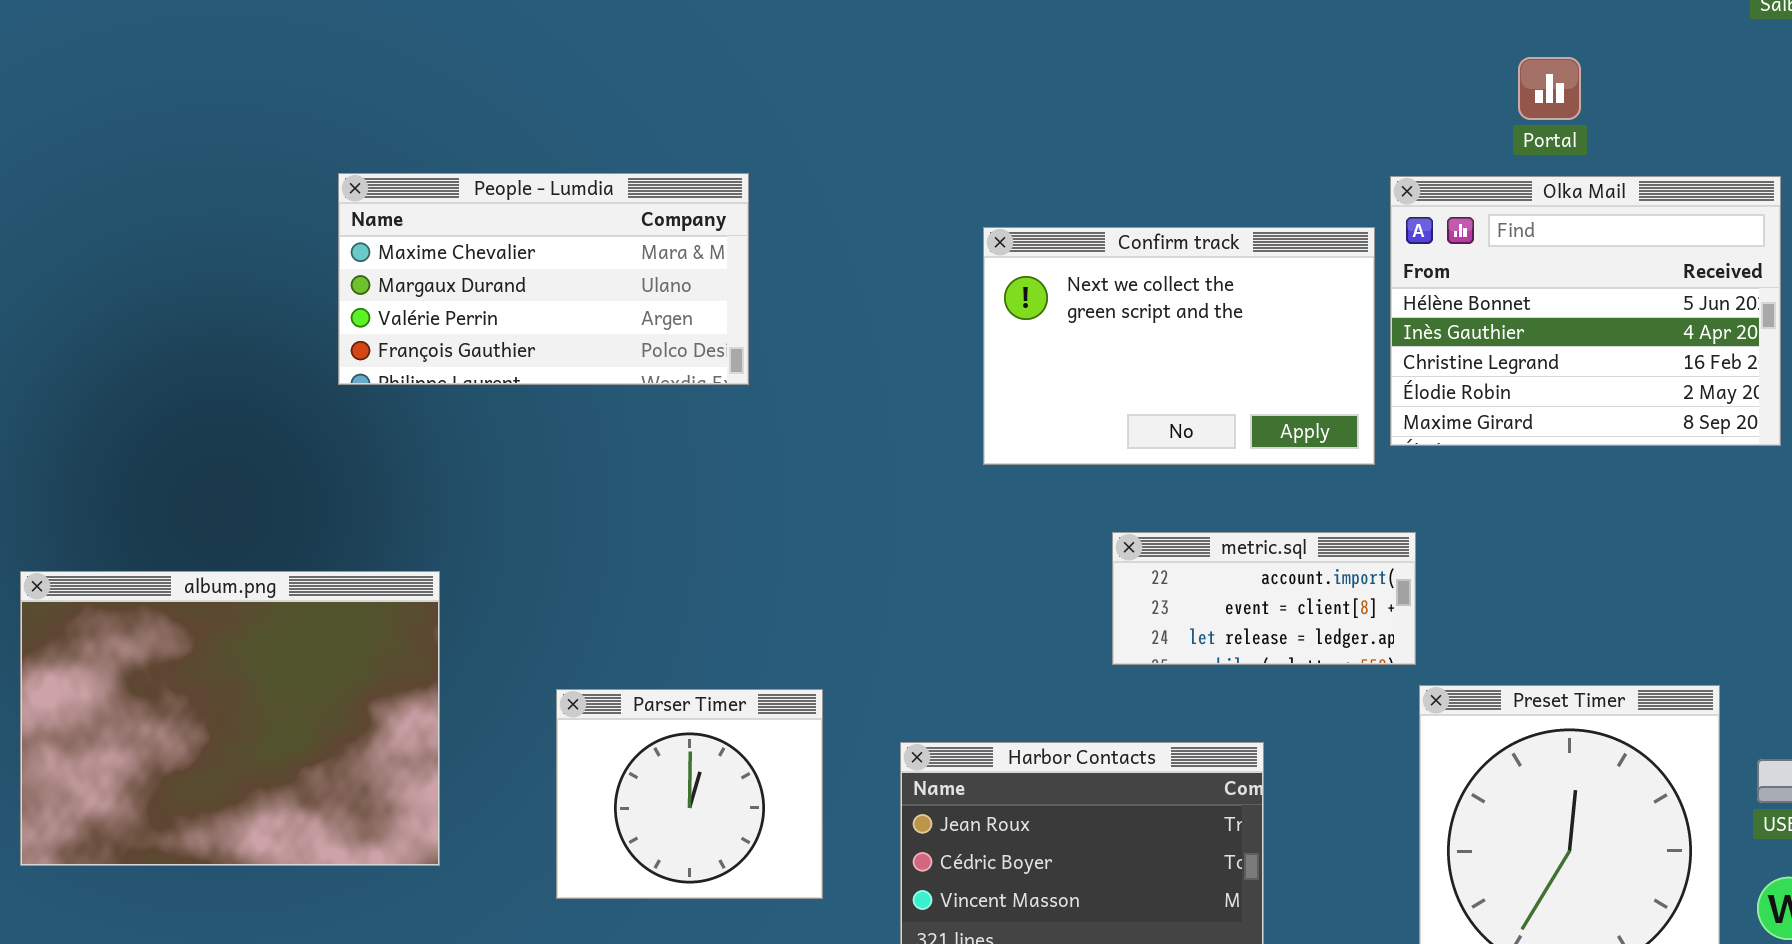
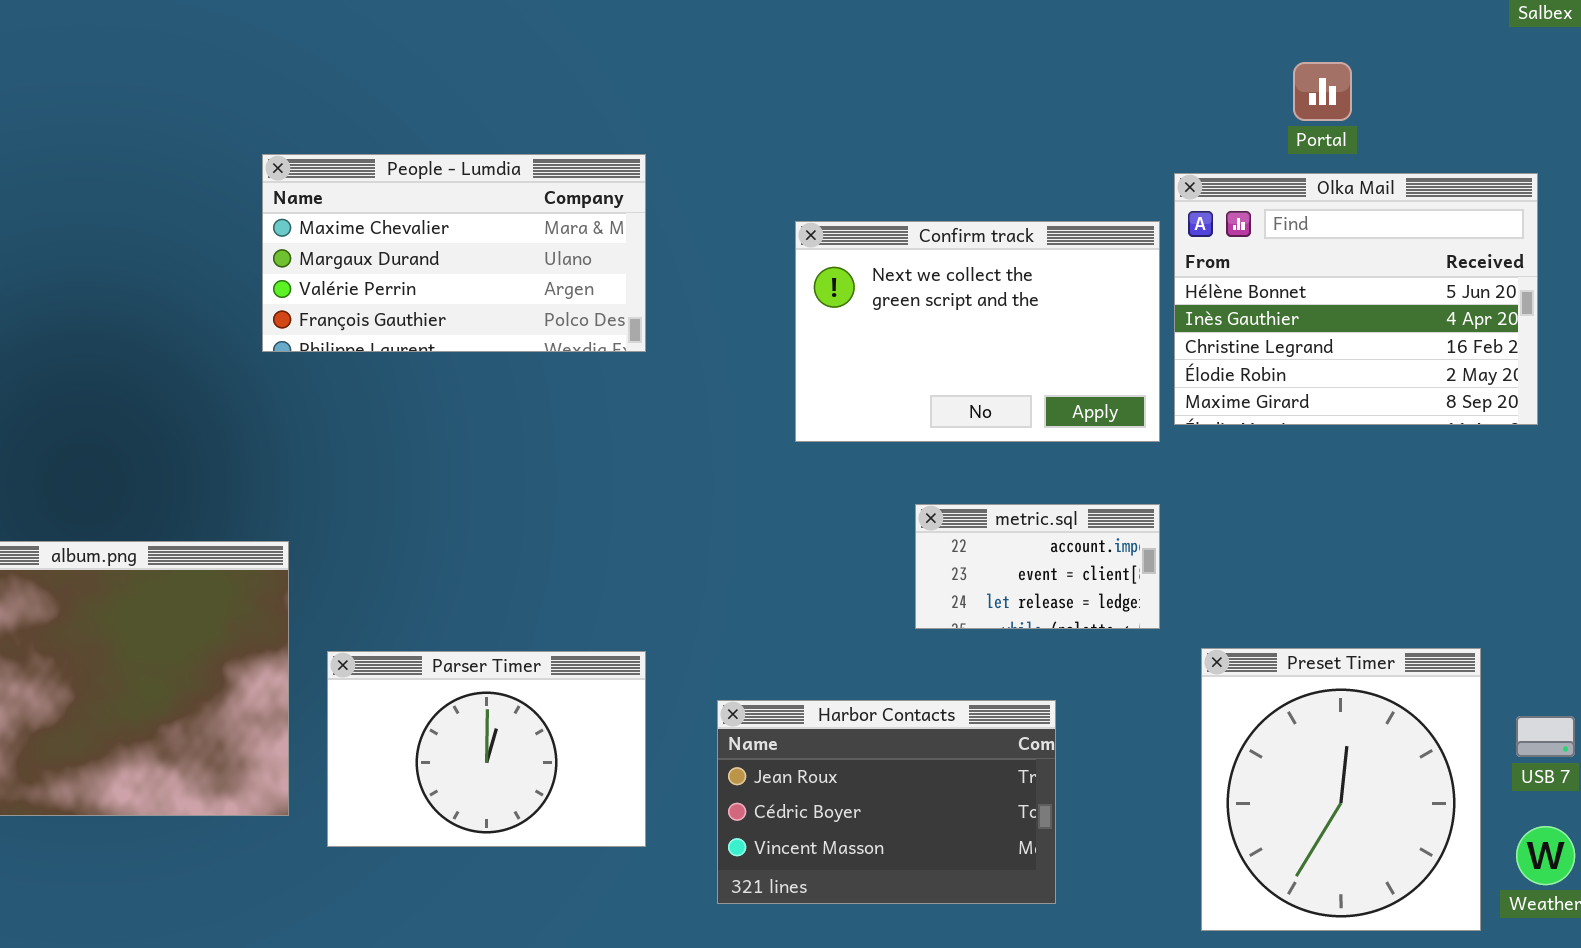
People - Lumdia: [338,173,749,385] -> [262,154,646,352], moved
metric.sql: [1112,532,1416,665] -> [915,504,1160,629], resized
Parser Timer: [556,689,823,899] -> [327,651,646,847], resized

